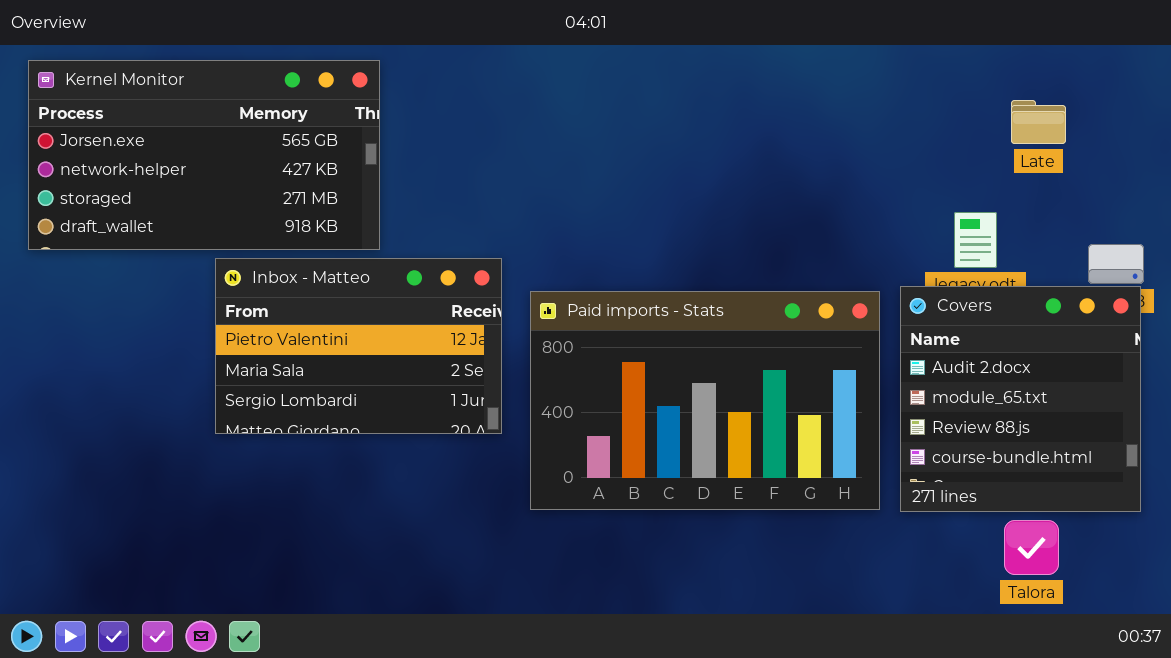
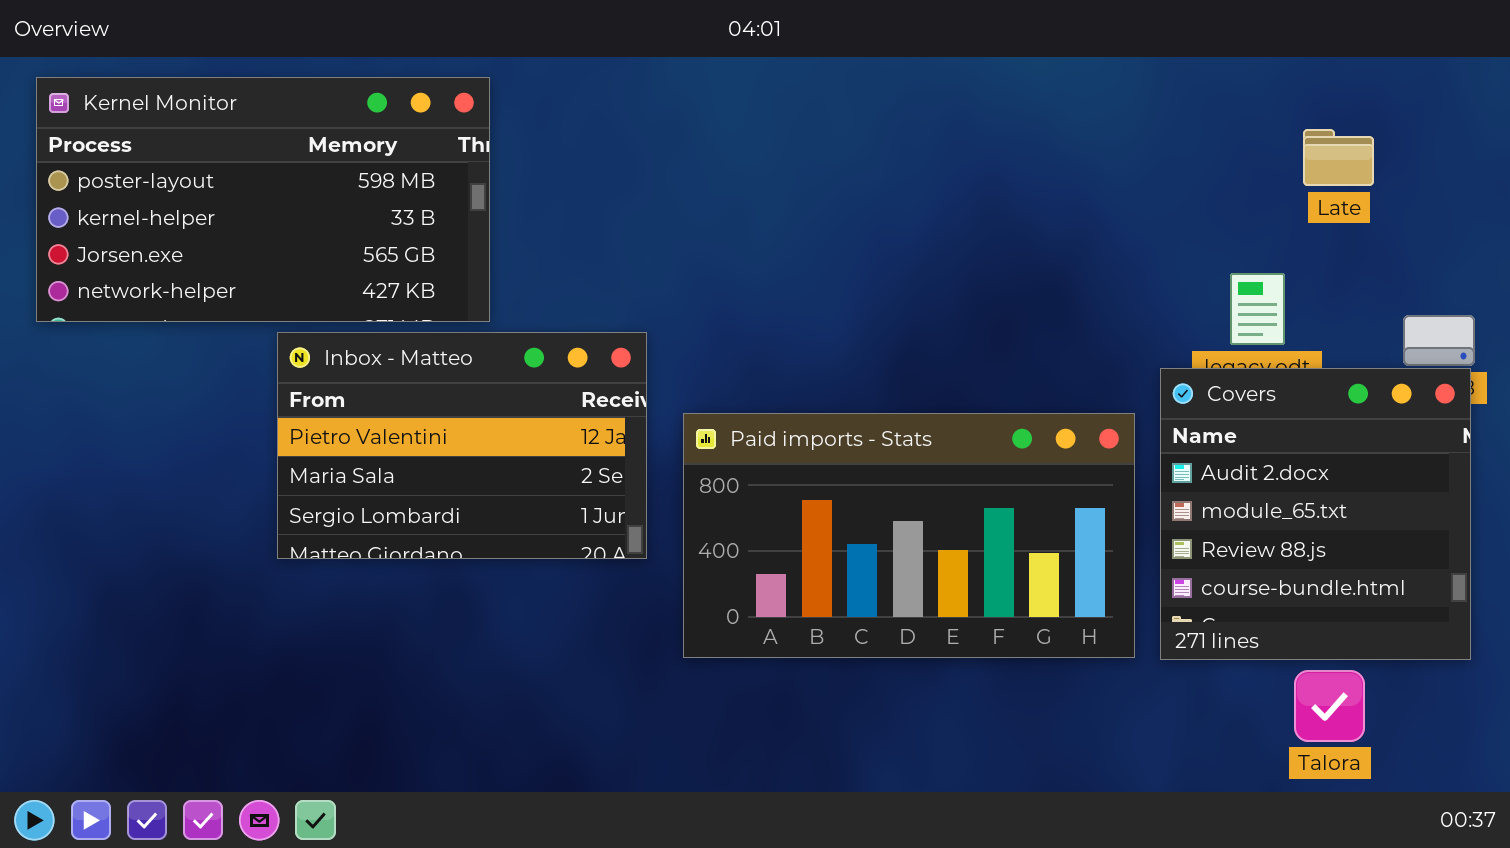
Kernel Monitor: [28,60,380,250] -> [36,77,490,322], scrolled up 2 rows
Paid imports - Stats: [530,291,880,510] -> [683,413,1135,658], resized

